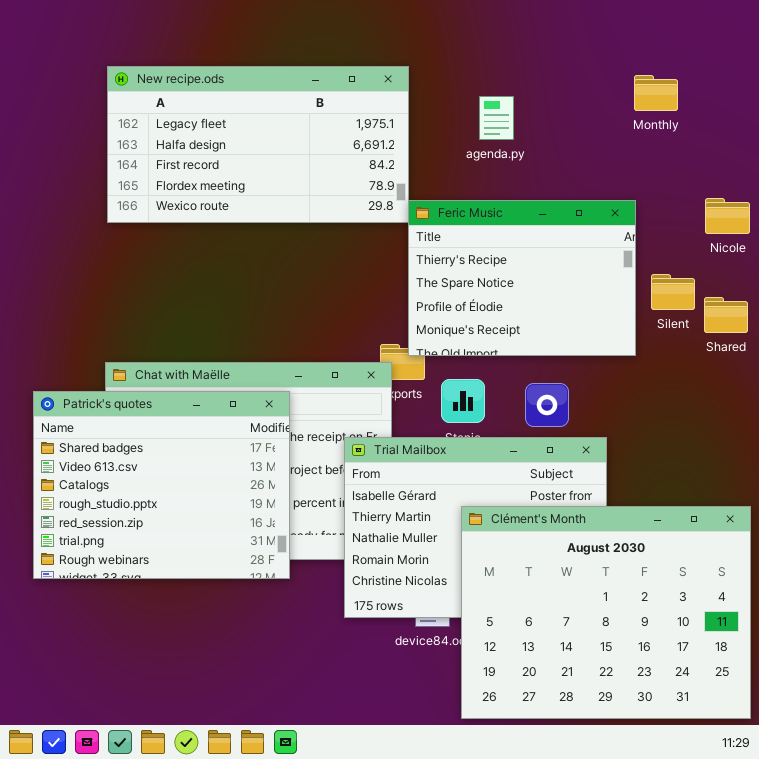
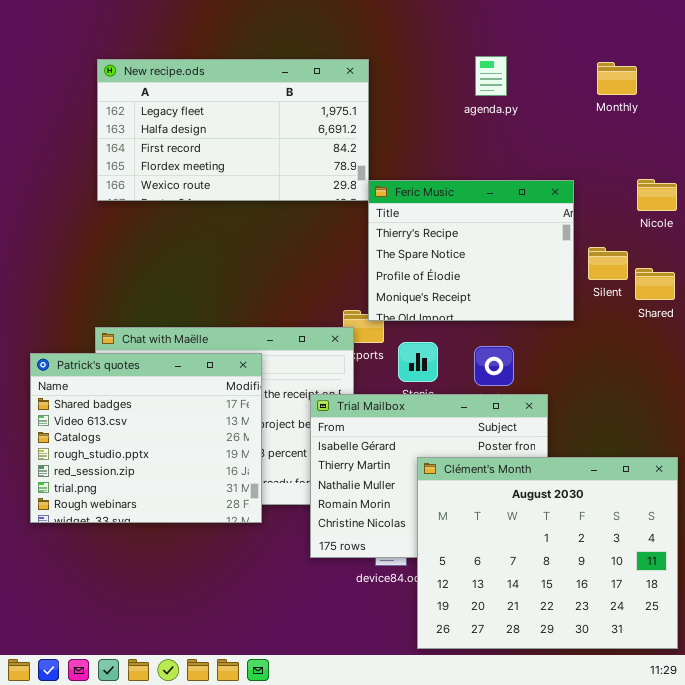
Monthly: [634,75,678,111] -> [597,62,637,95], moved
agenda.py: [479,96,514,140] -> [475,56,507,96], moved

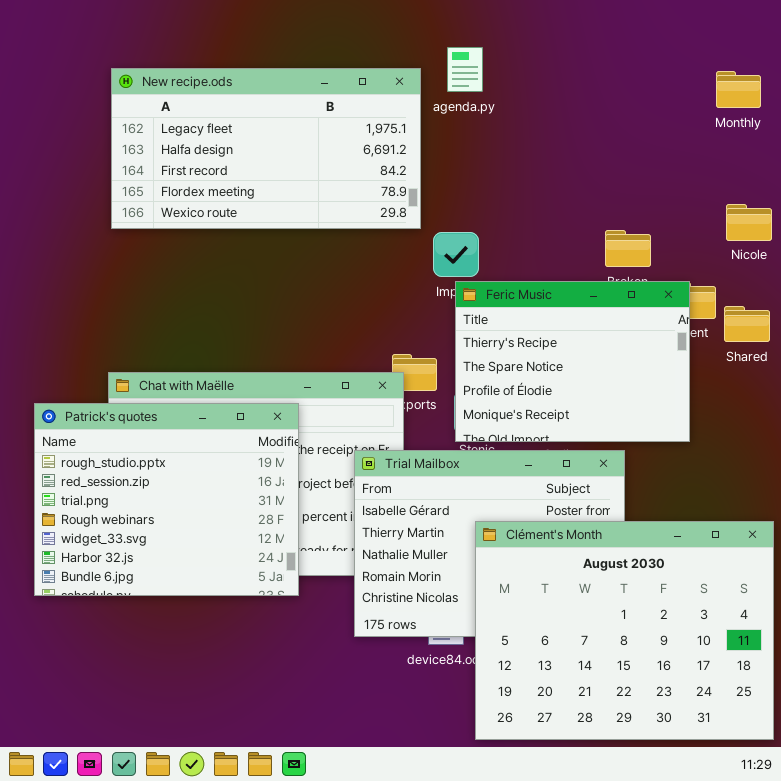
agenda.py: [475,56,507,96] -> [447,47,483,92], moved
Monthly: [597,62,637,95] -> [716,71,761,108], moved
Feric Music: [368,180,574,321] -> [455,281,690,442], moved
Patrick's quotes: [30,353,262,523] -> [34,403,299,596], scrolled down 3 rows

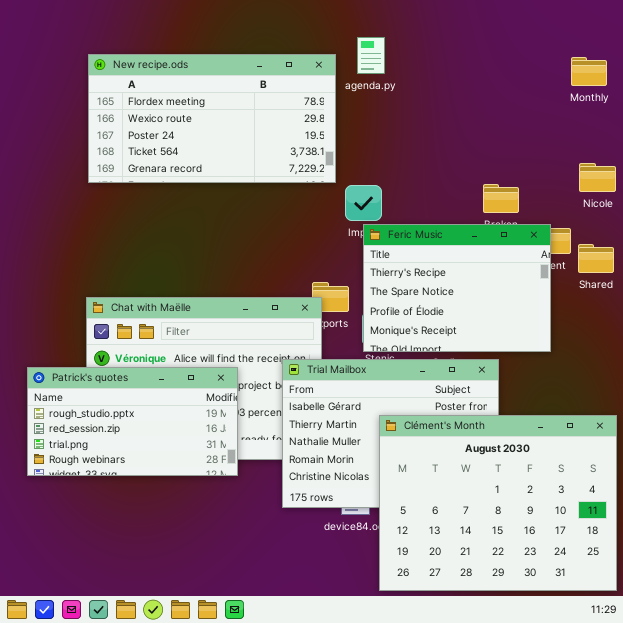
New recipe.ods: [111,68,421,229] -> [88,54,336,183], scrolled down 3 rows
Patrick's quotes: [34,403,299,596] -> [27,367,238,476], resized

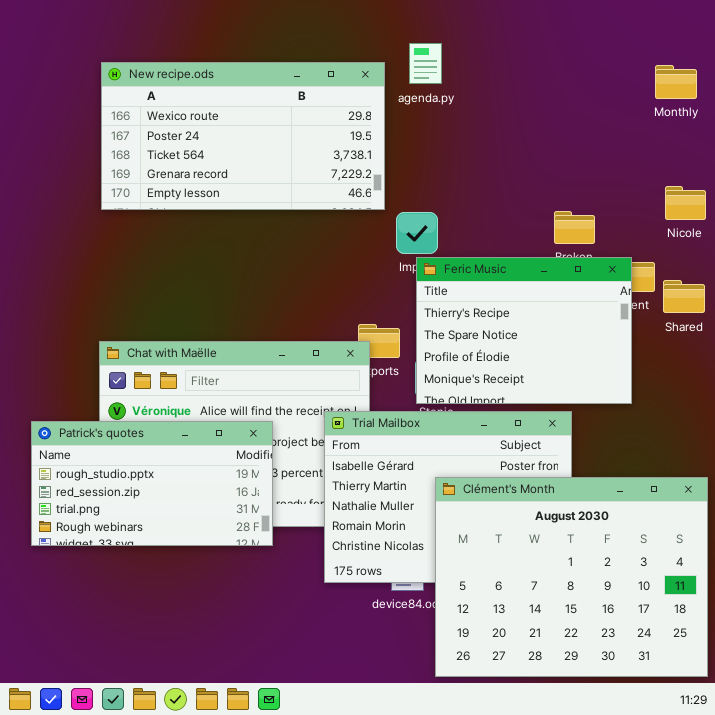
New recipe.ods: [88,54,336,183] -> [101,62,385,210], scrolled down 1 row

